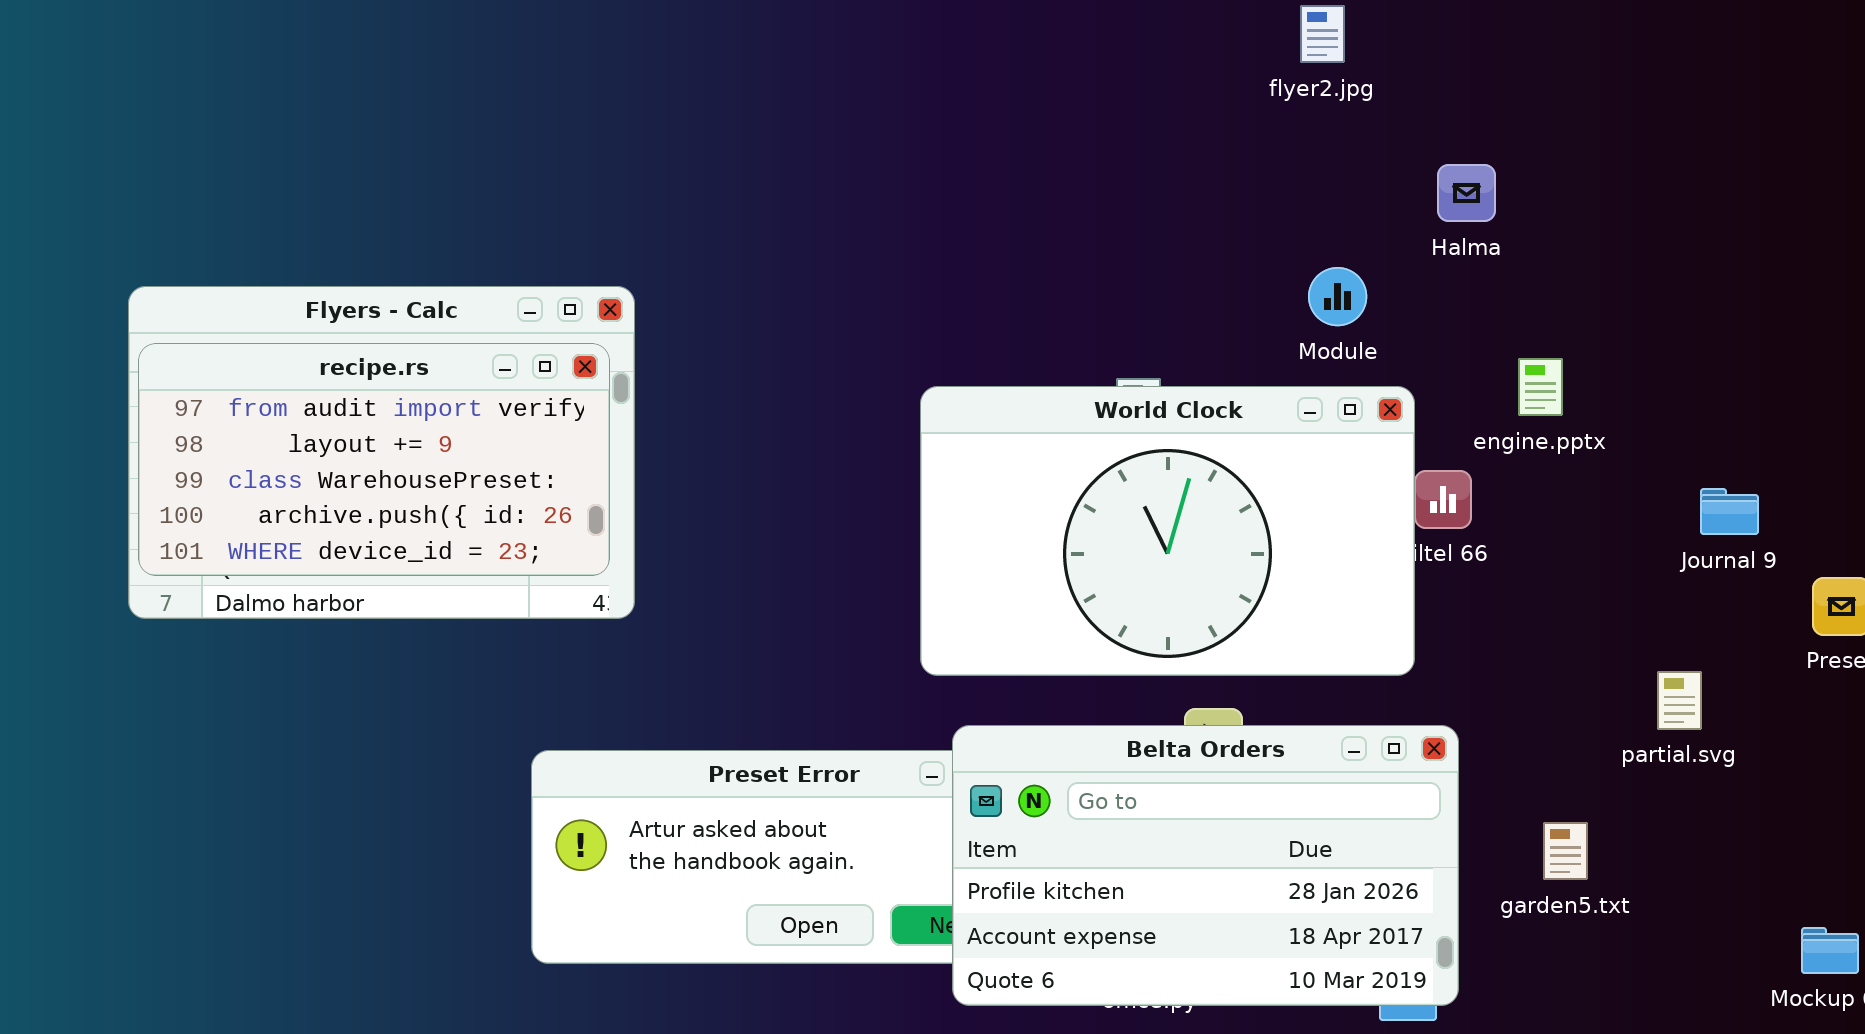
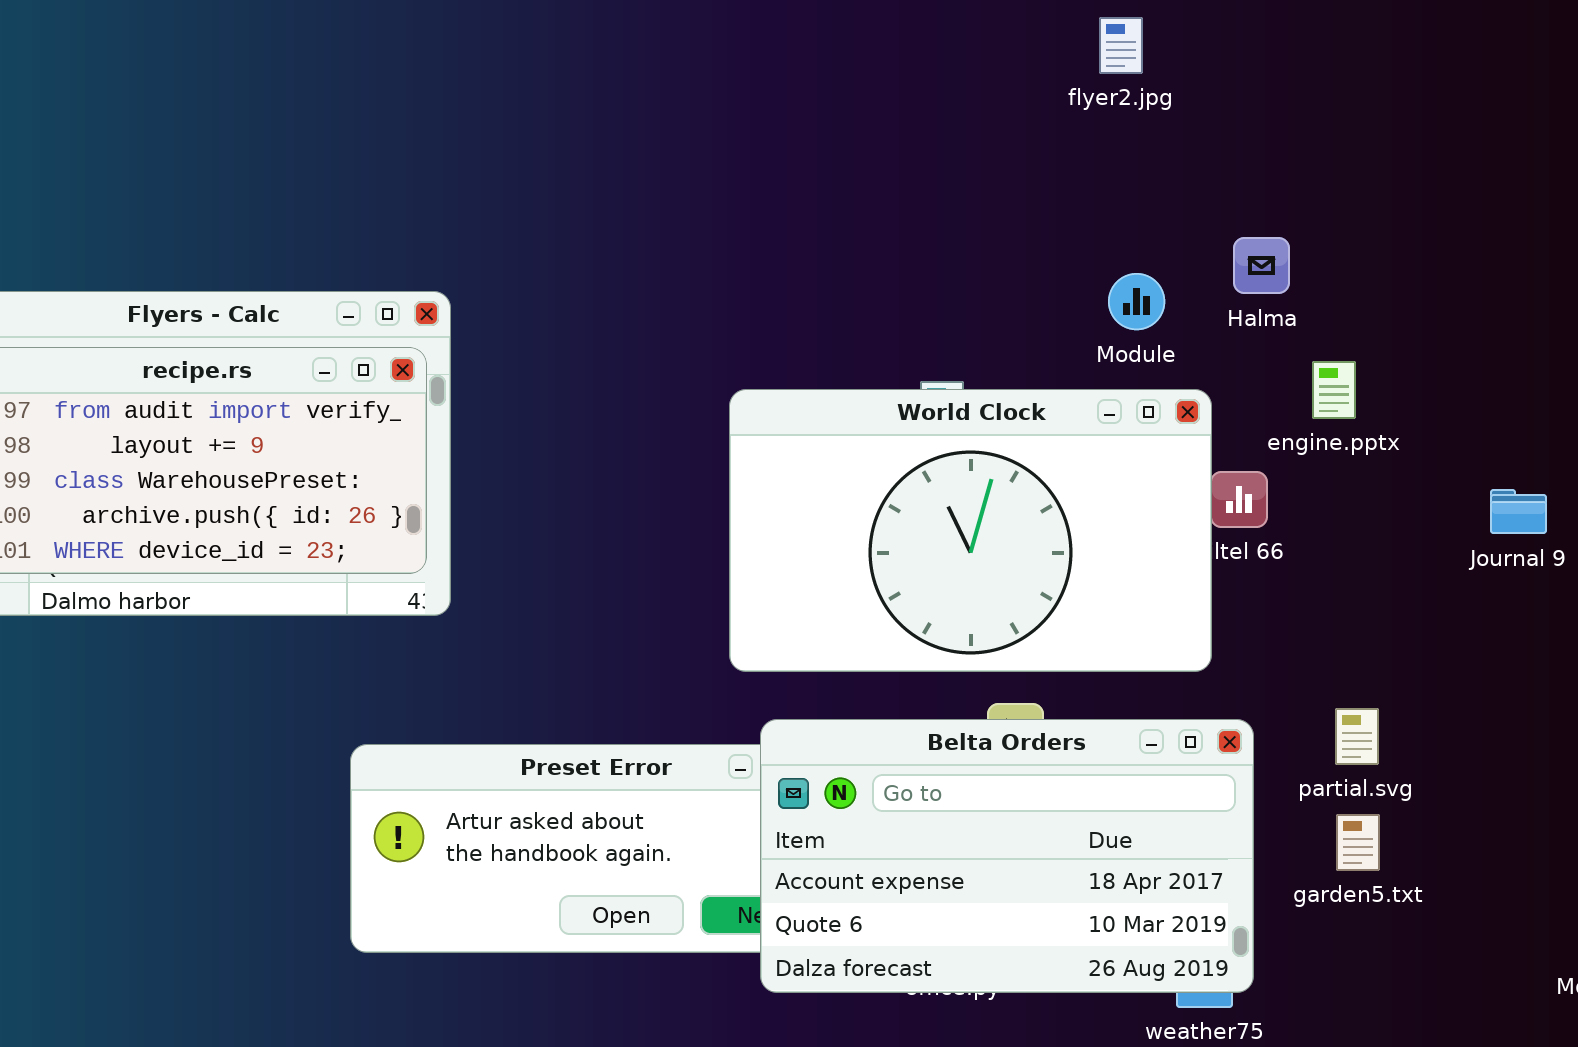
Halma: [1437,164,1496,222] -> [1233,237,1290,294], moved
partial.svg: [1657,671,1702,730] -> [1335,708,1379,765], moved
Belta Orders: [952,725,1459,1006] -> [760,719,1254,993], scrolled down 1 row

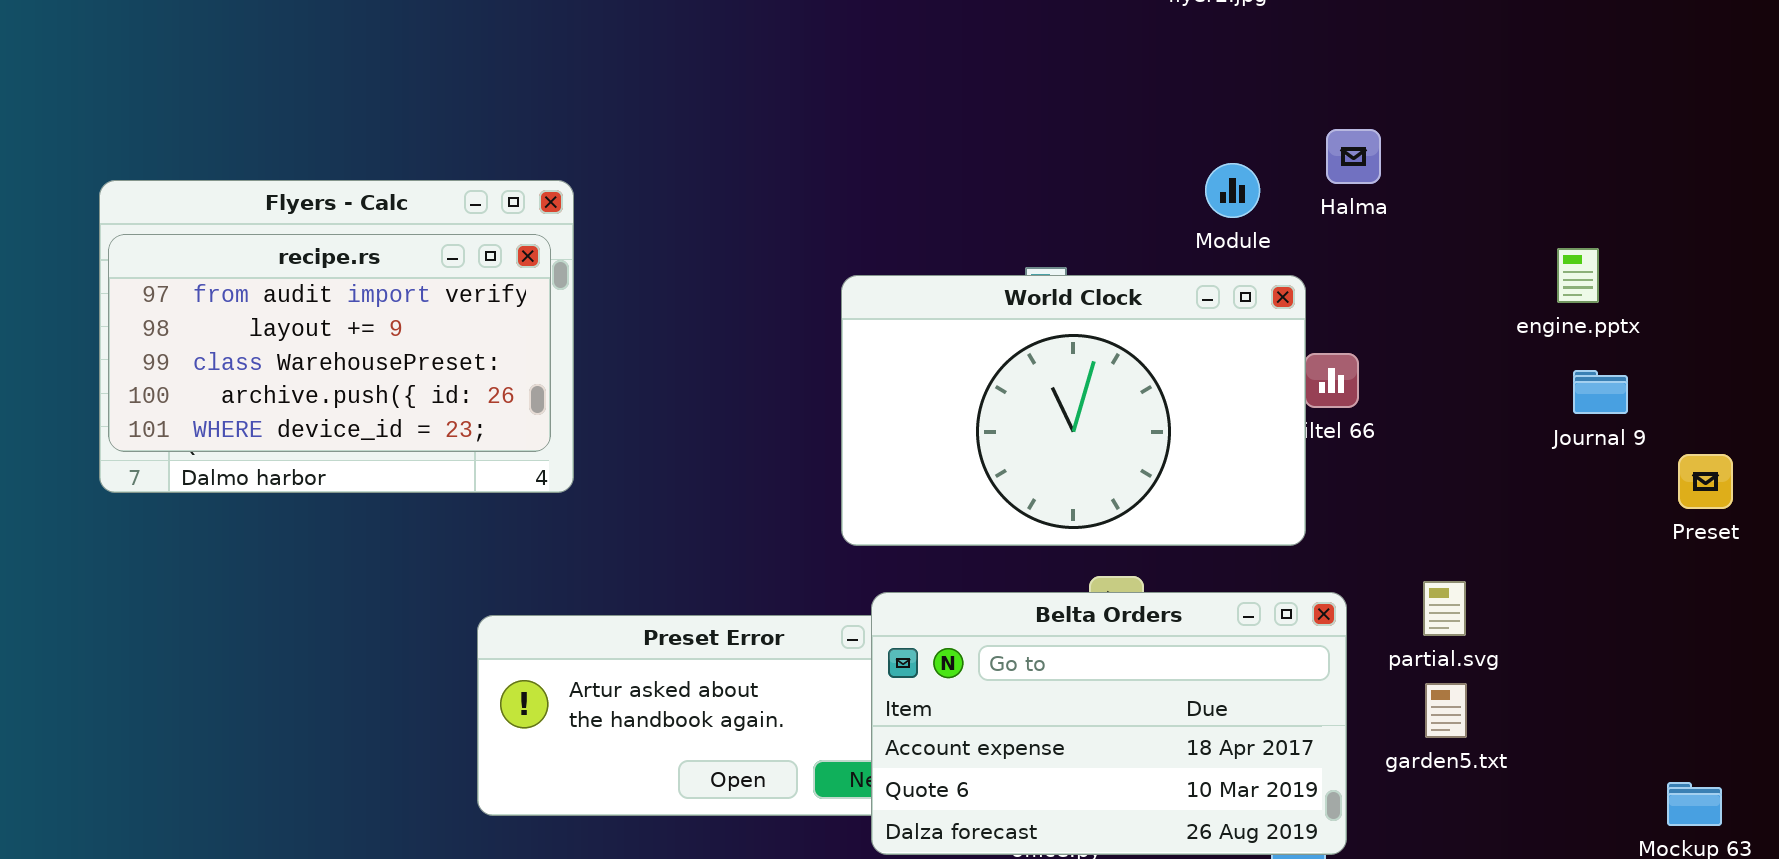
engine.pptx: [1312,361,1356,419] -> [1557,248,1599,303], moved

